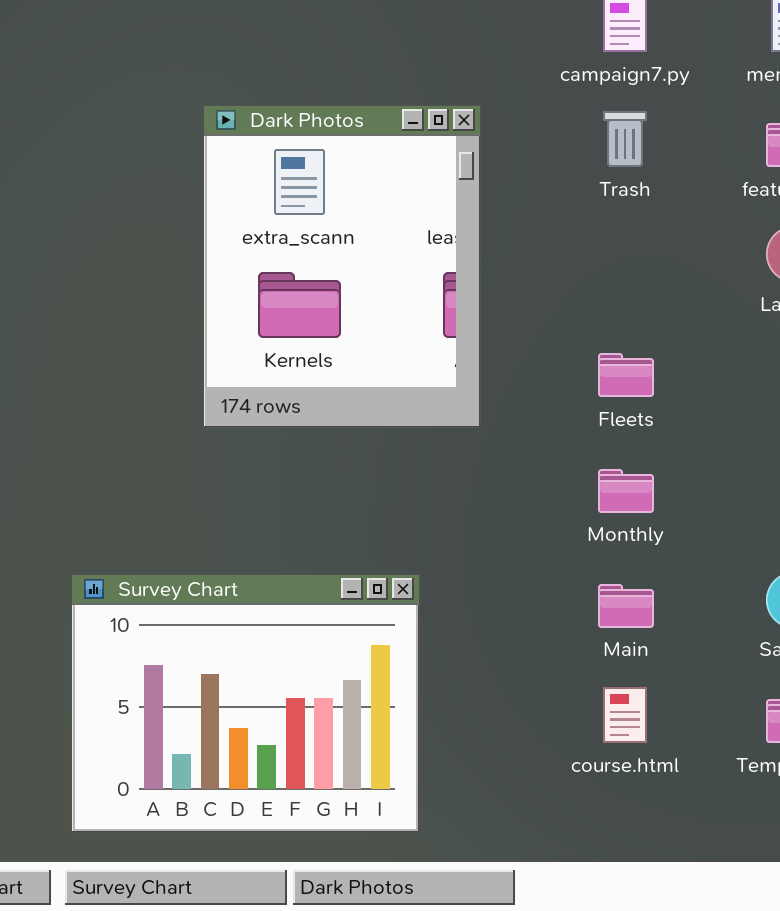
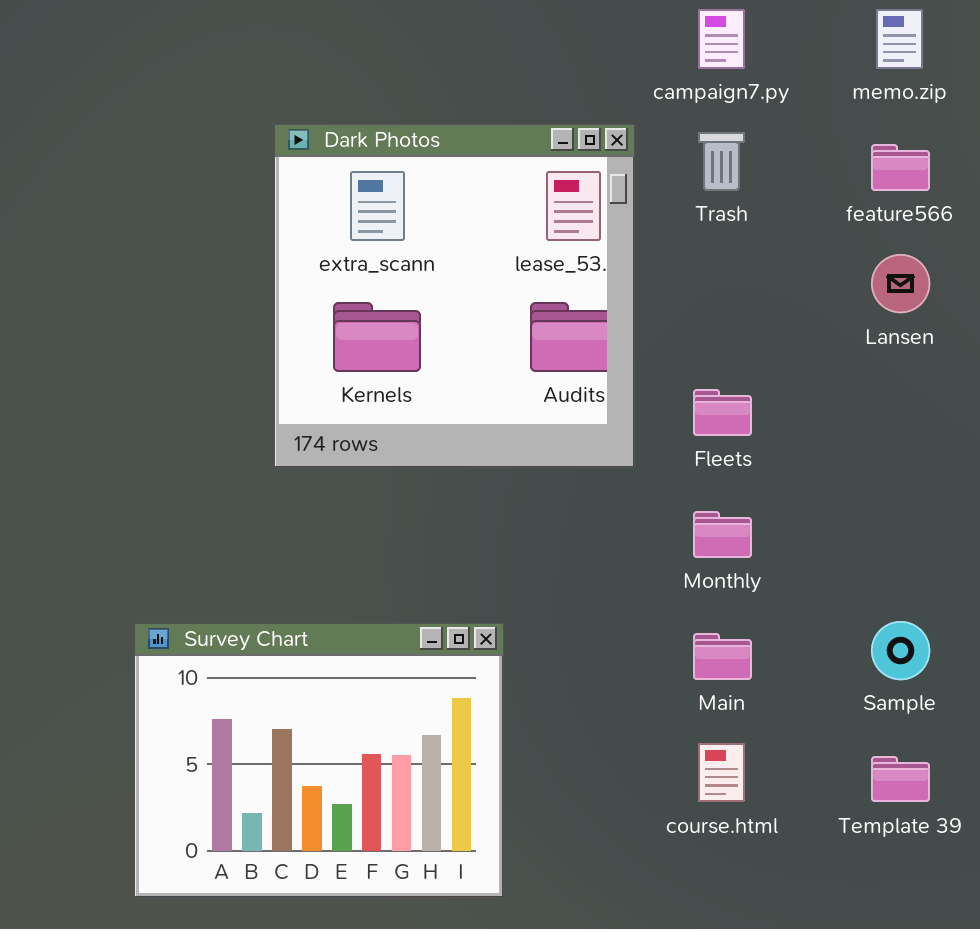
Dark Photos: [203,105,481,428] -> [274,124,635,468], resized

